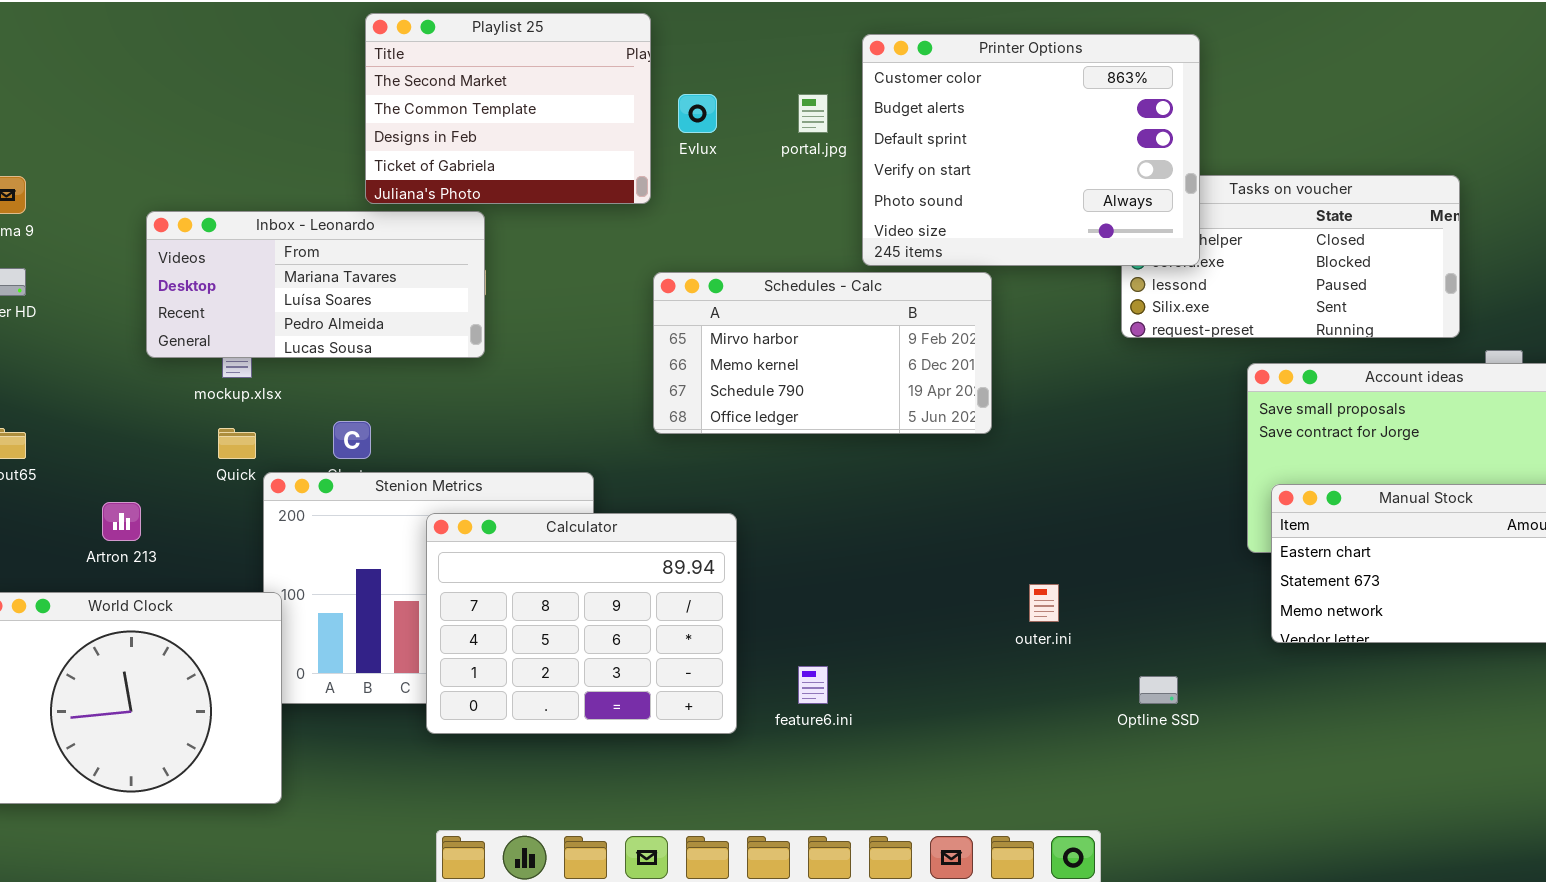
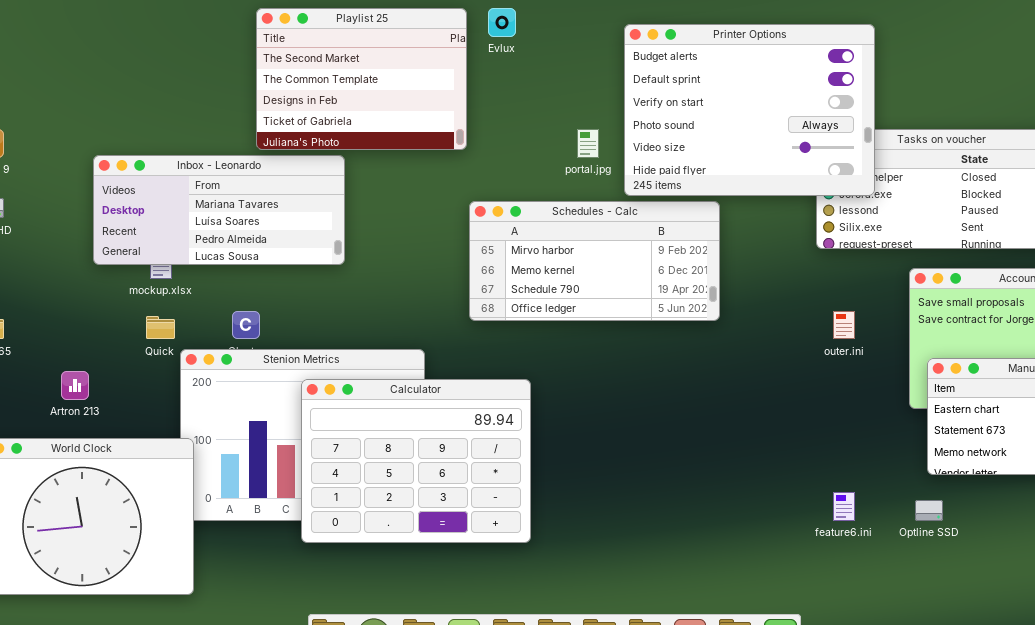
Printer Options: [862,34,1200,266] -> [624,24,875,196], scrolled down 1 row
Evlux: [678,94,717,133] -> [488,8,516,37], moved
portal.jpg: [798,94,828,133] -> [577,129,599,158], moved
outer.ini: [1029,584,1059,622] -> [833,311,855,339], moved
feature6.ini: [798,666,828,704] -> [833,492,855,521], moved
Optline SSD: [1139,676,1178,704] -> [915,500,943,521], moved

